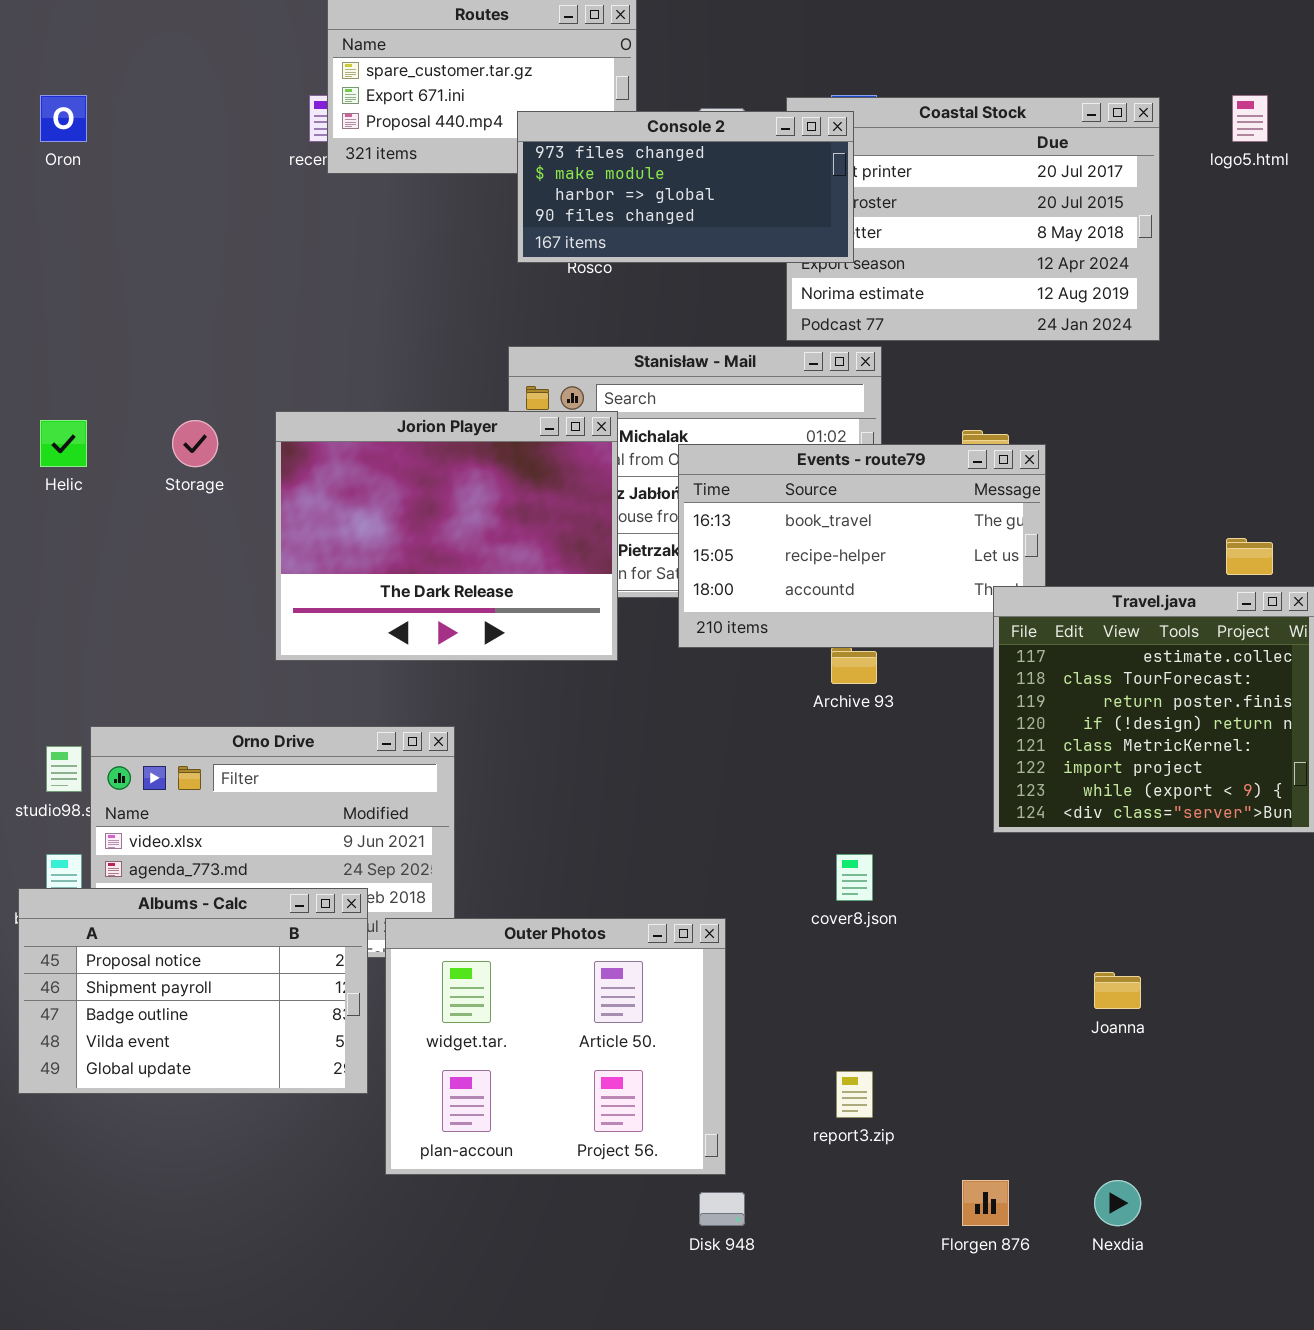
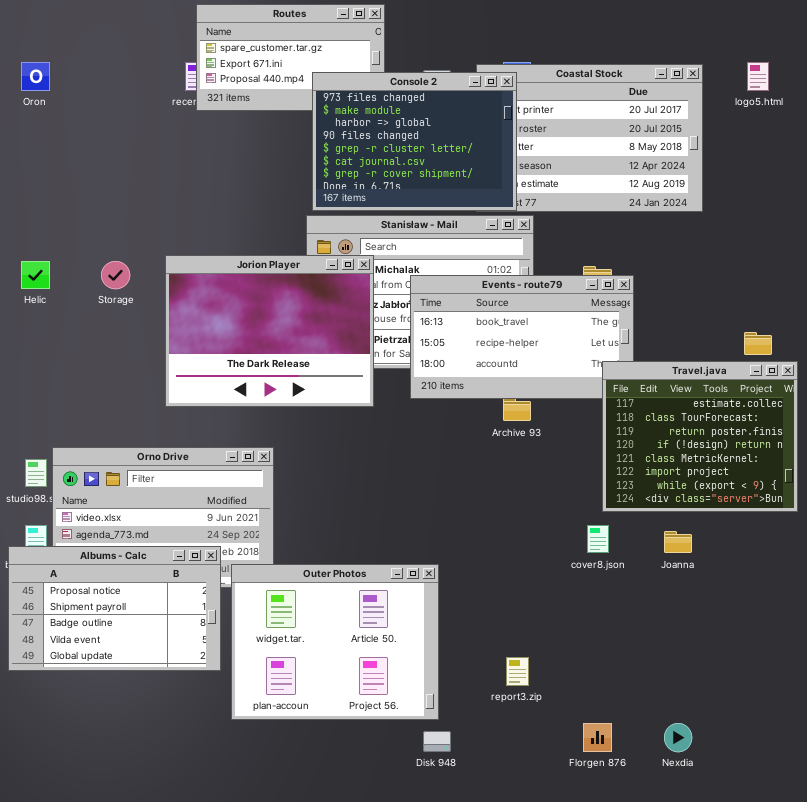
Console 2: [517,111,854,263] -> [312,72,517,211], resized
cover8.json: [836,854,873,901] -> [587,525,609,553], moved
Joanna: [1094,972,1141,1009] -> [664,531,692,553], moved

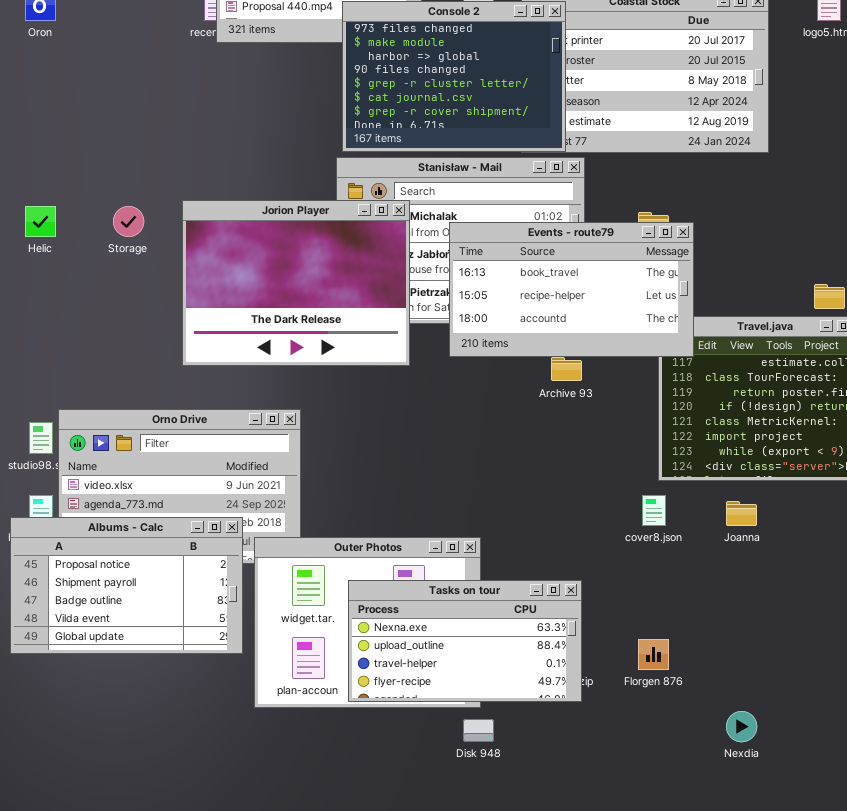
Events - route79: [410,275,634,399] -> [449,222,694,357], raised
Tasks on tour: none -> [348,580,582,702], opened
Florgen 876: [583,723,612,752] -> [638,639,669,670], moved

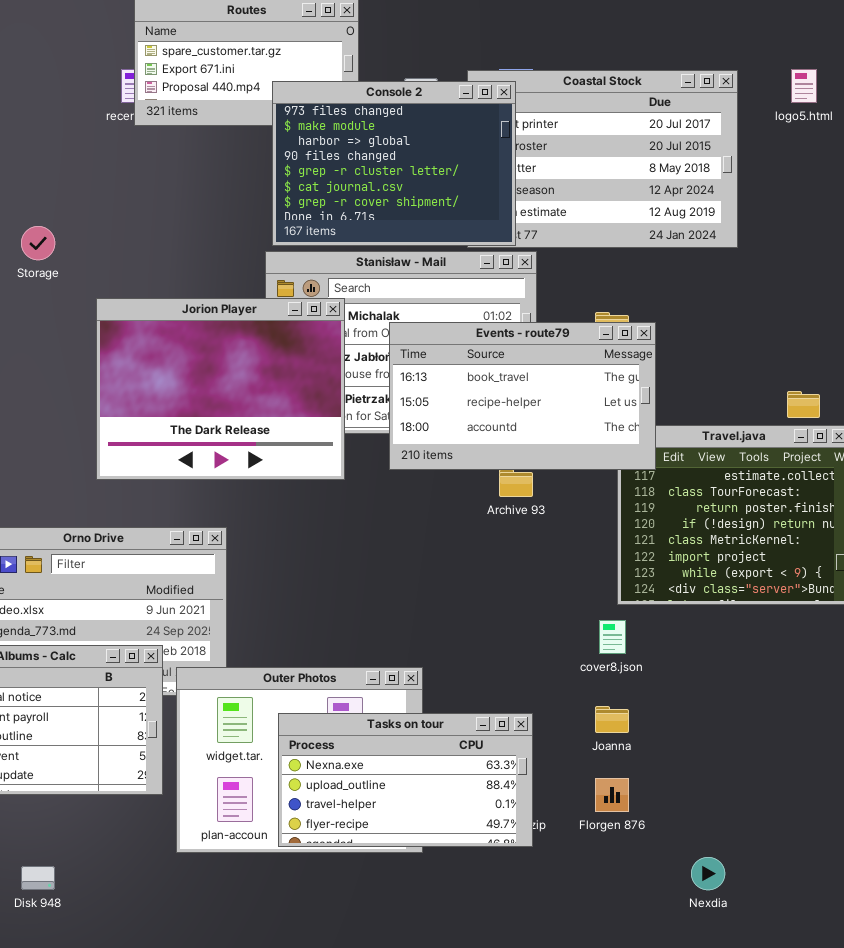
Storage: [113,206,144,237] -> [21,226,55,260], moved
Joanna: [726,501,757,526] -> [595,706,629,733], moved
Disk 948: [463,719,494,742] -> [21,866,55,890], moved

